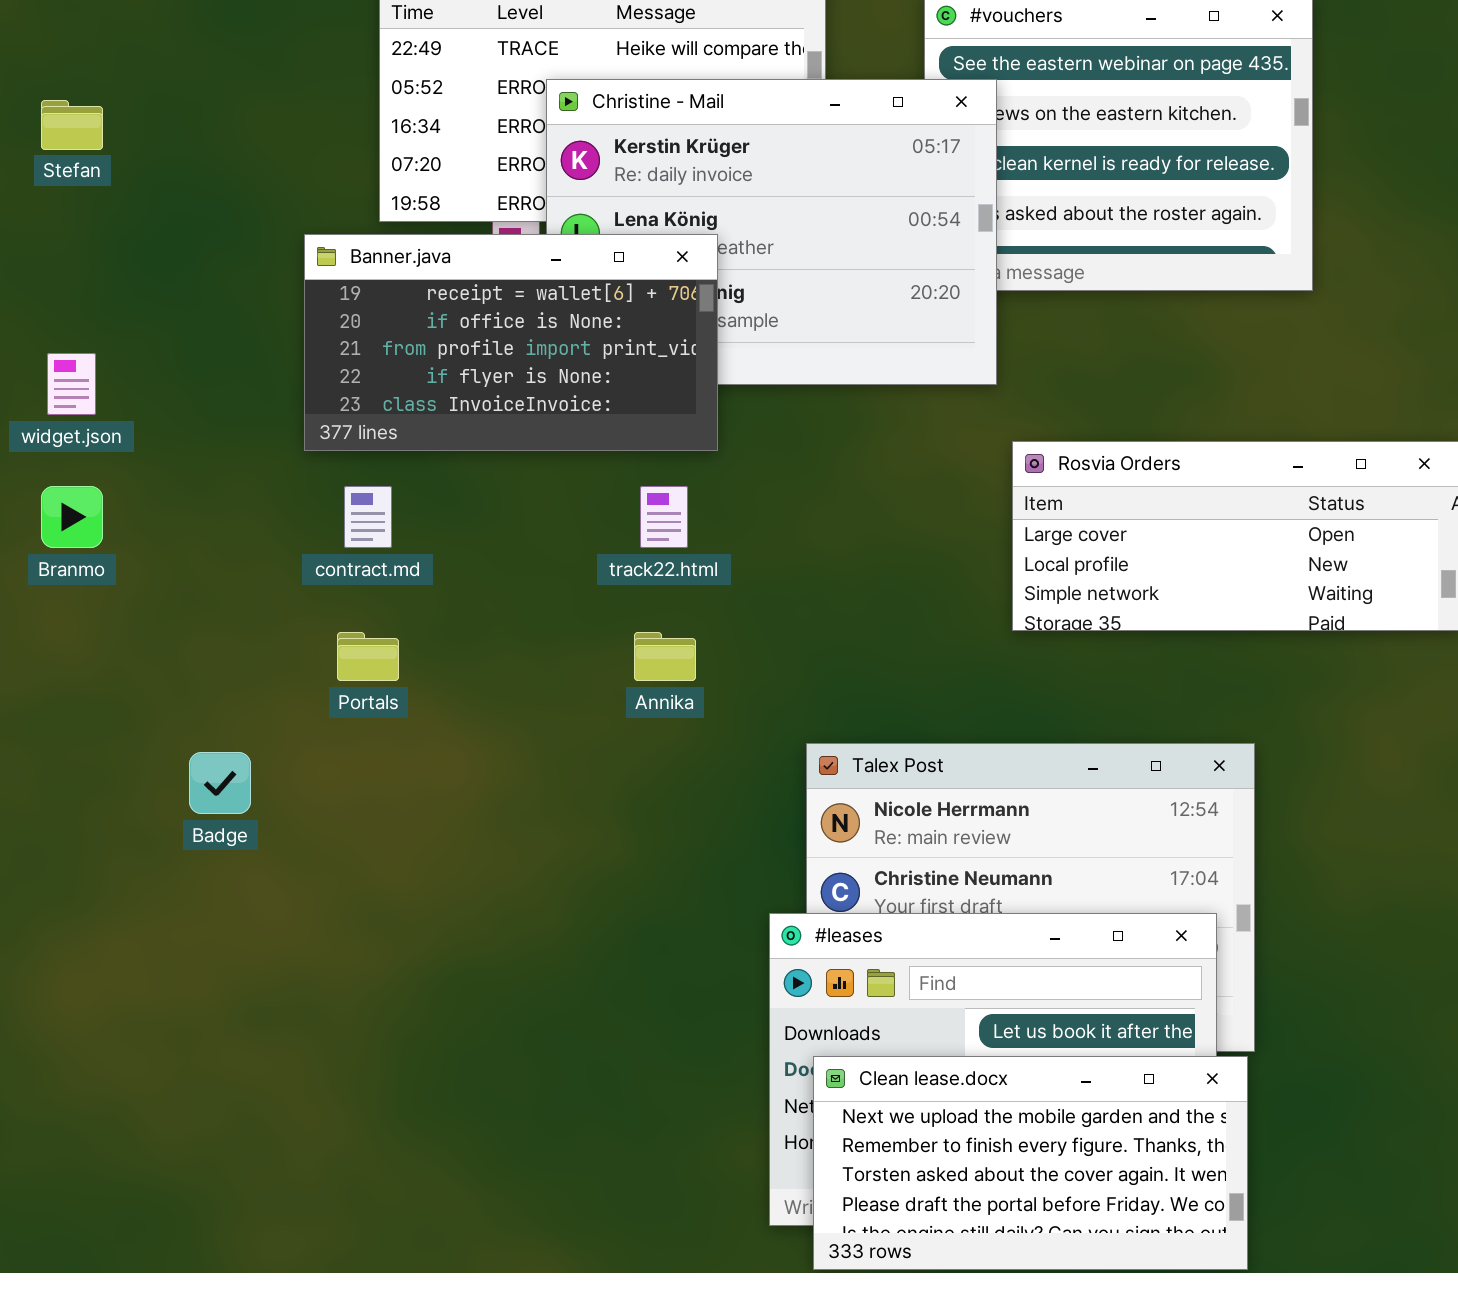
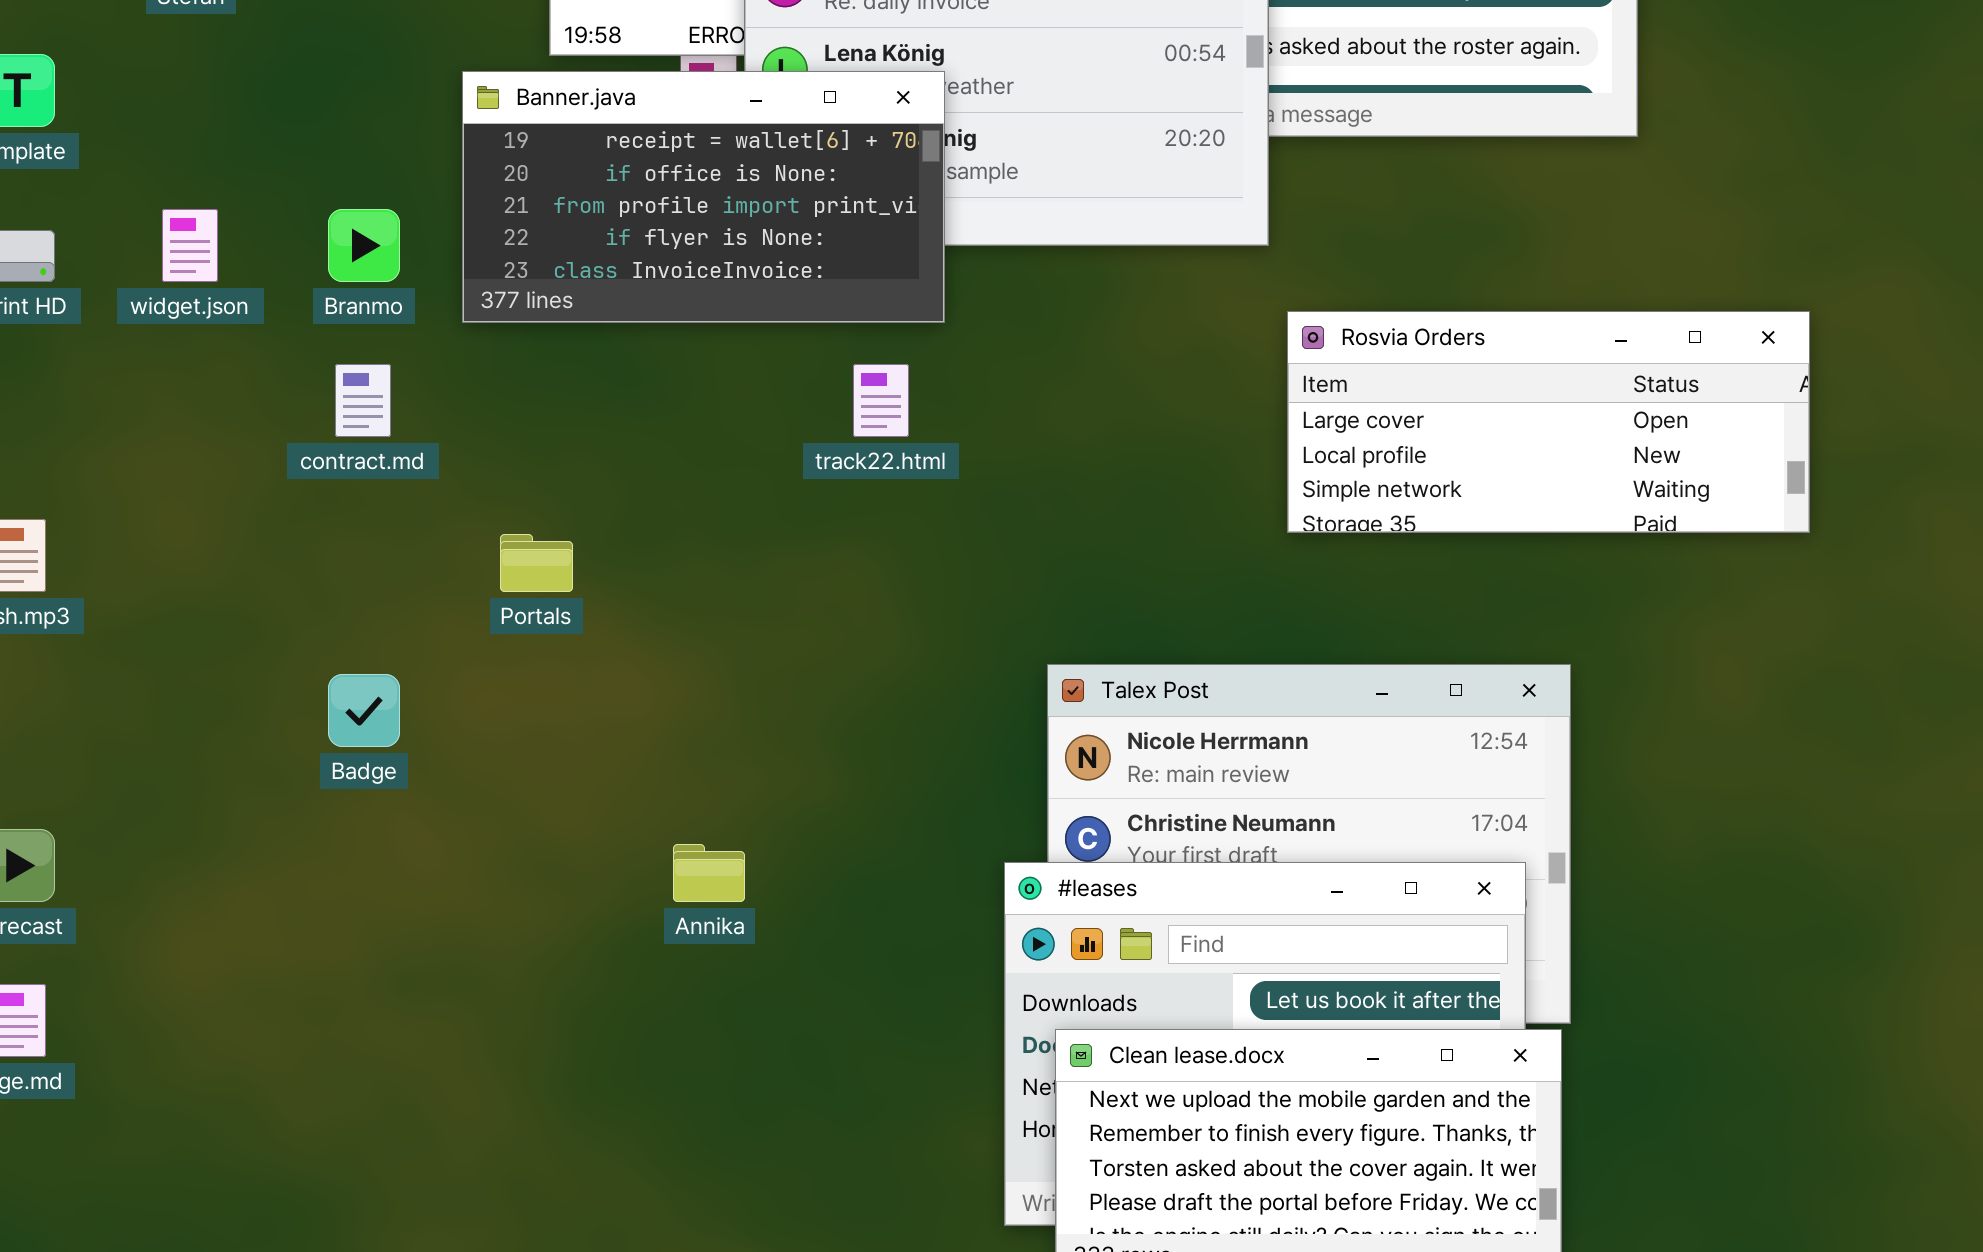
Branmo: [41,486,103,548] -> [328,209,400,282], moved
contract.md: [344,486,392,548] -> [335,364,391,437], moved
Annika: [634,632,696,681] -> [673,844,745,902], moved

